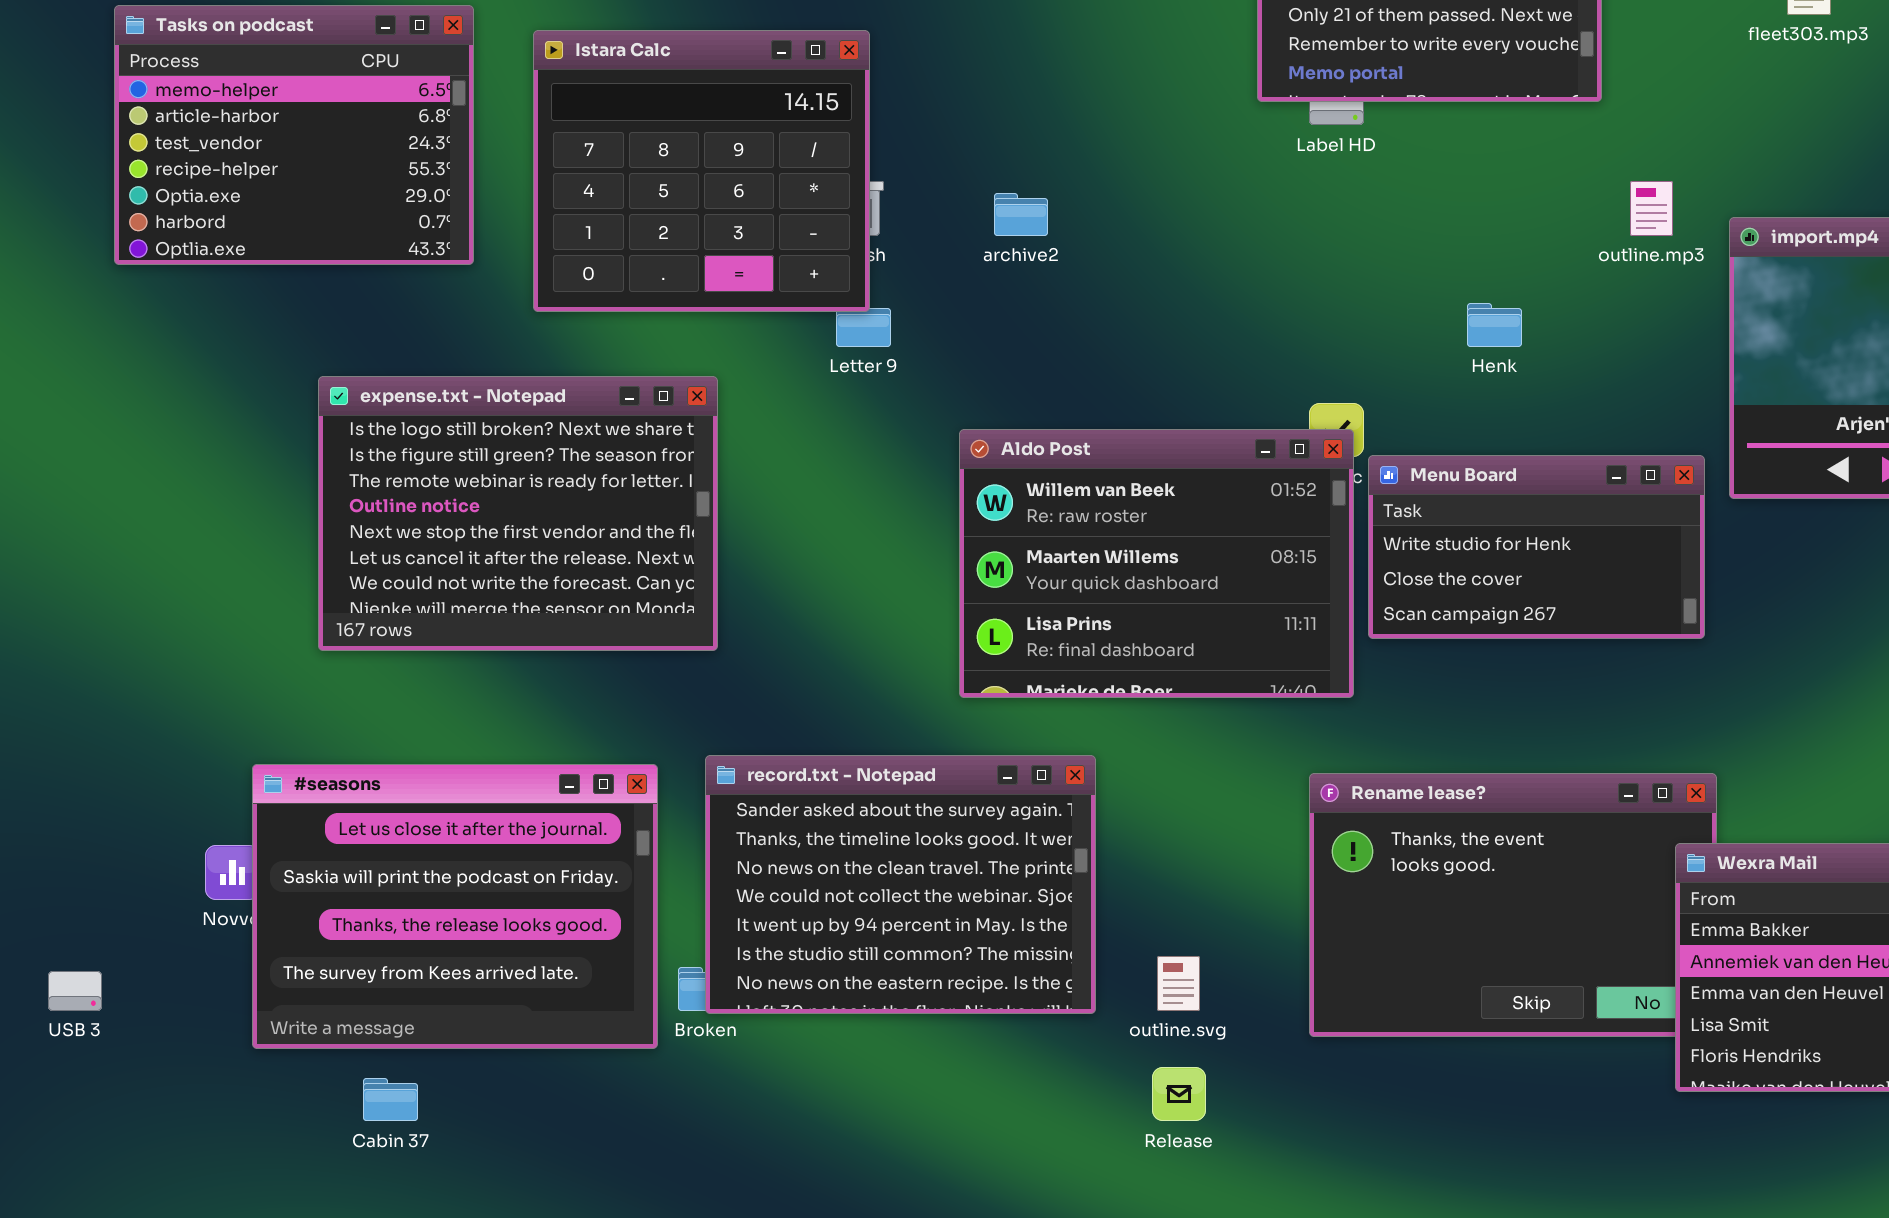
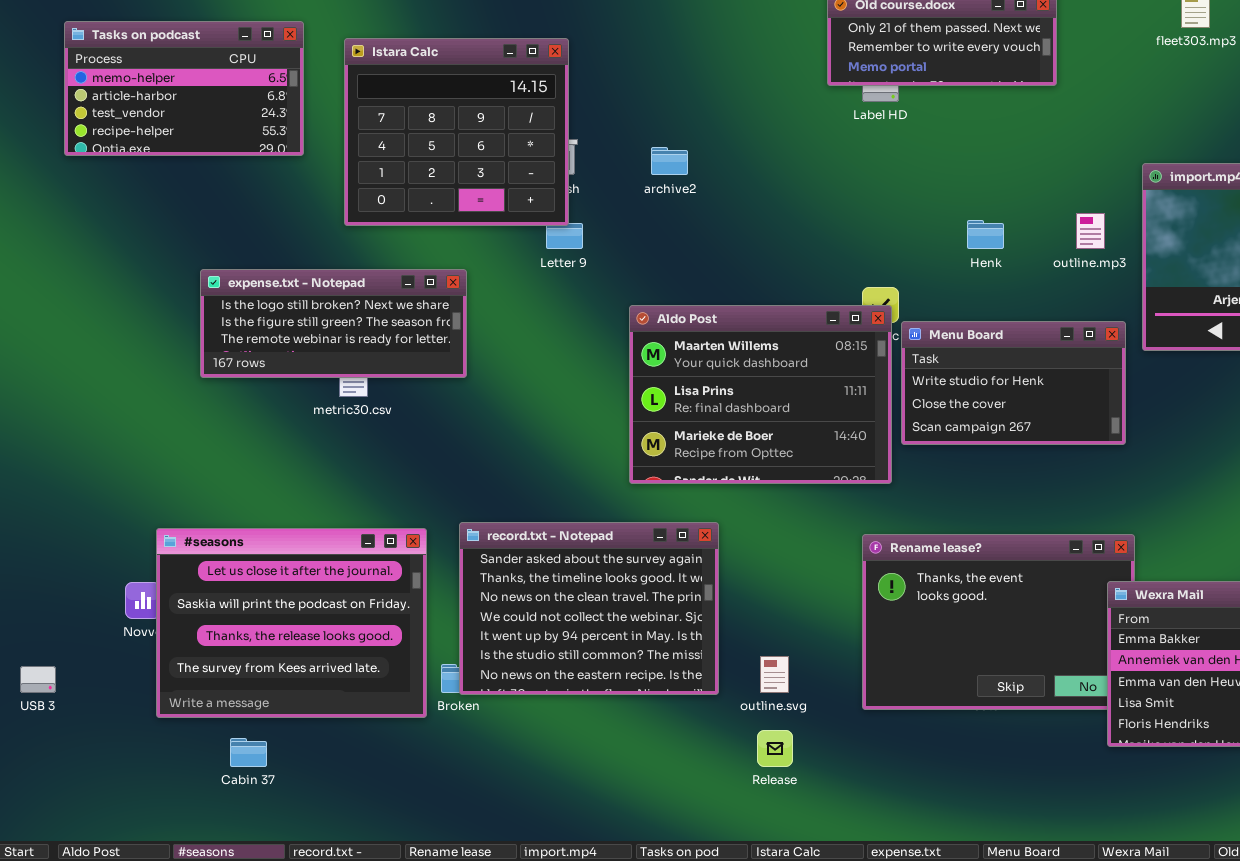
Tasks on podcast: [114,5,474,265] -> [64,21,304,156], resized
outline.mp3: [1630,181,1673,236] -> [1076,213,1105,249], moved
expense.txt - Notepad: [318,376,718,651] -> [200,269,467,378], resized
Aldo Post: [959,429,1354,698] -> [629,305,892,484], scrolled down 1 row

